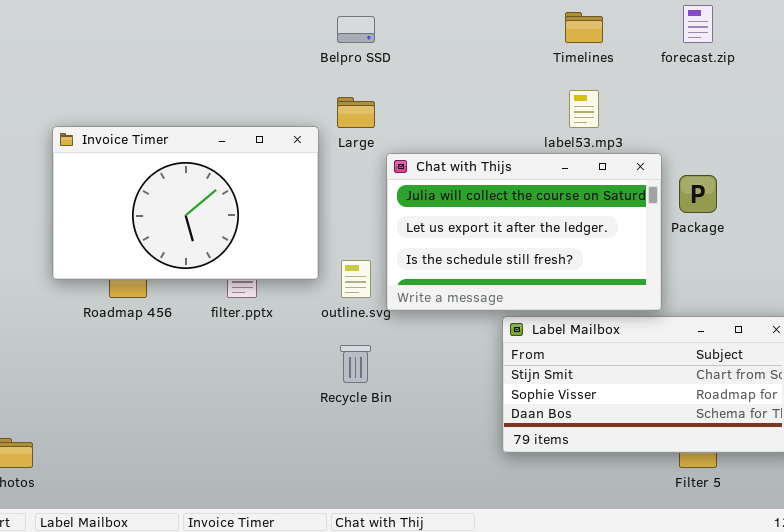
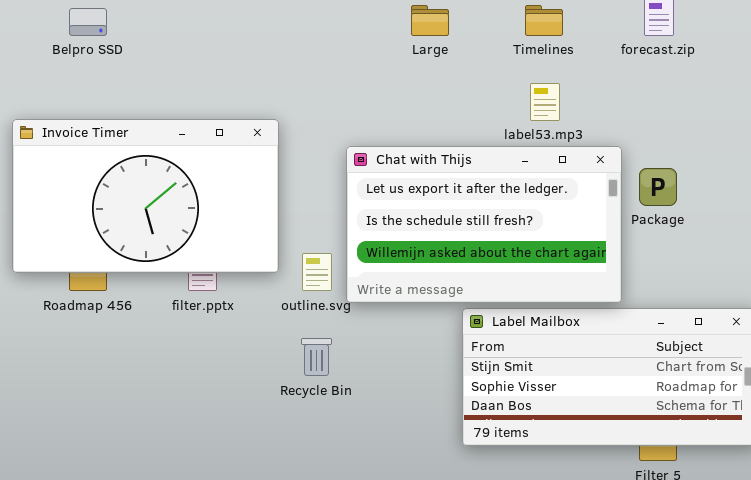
Belpro SSD: [337,16,375,43] -> [69,8,107,36], moved
Large: [337,97,375,128] -> [411,5,449,36], moved
Chat with Thijs: [386,153,662,311] -> [346,146,622,303], scrolled down 1 row

